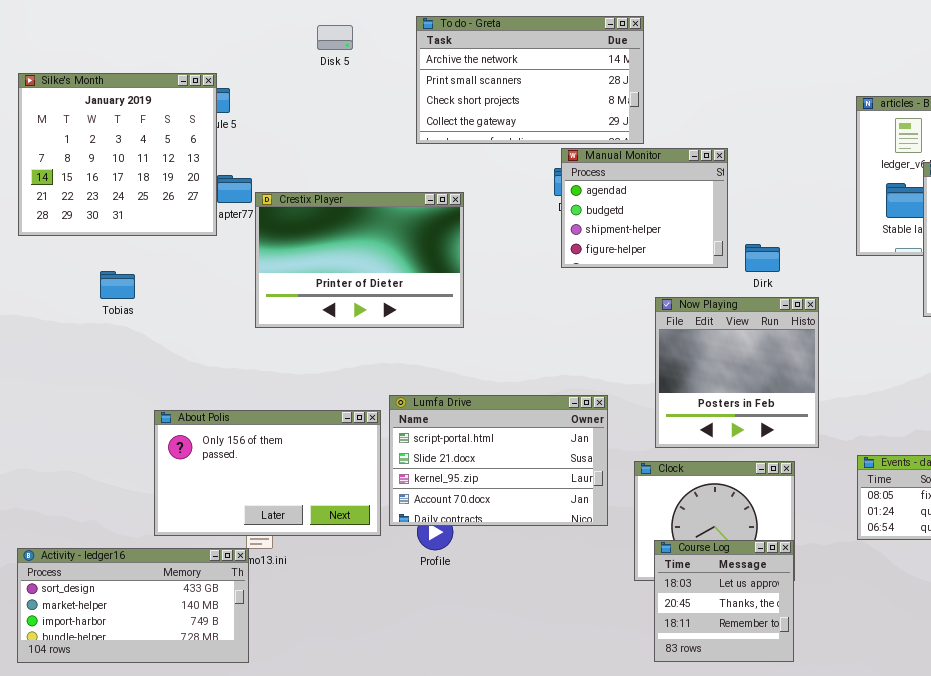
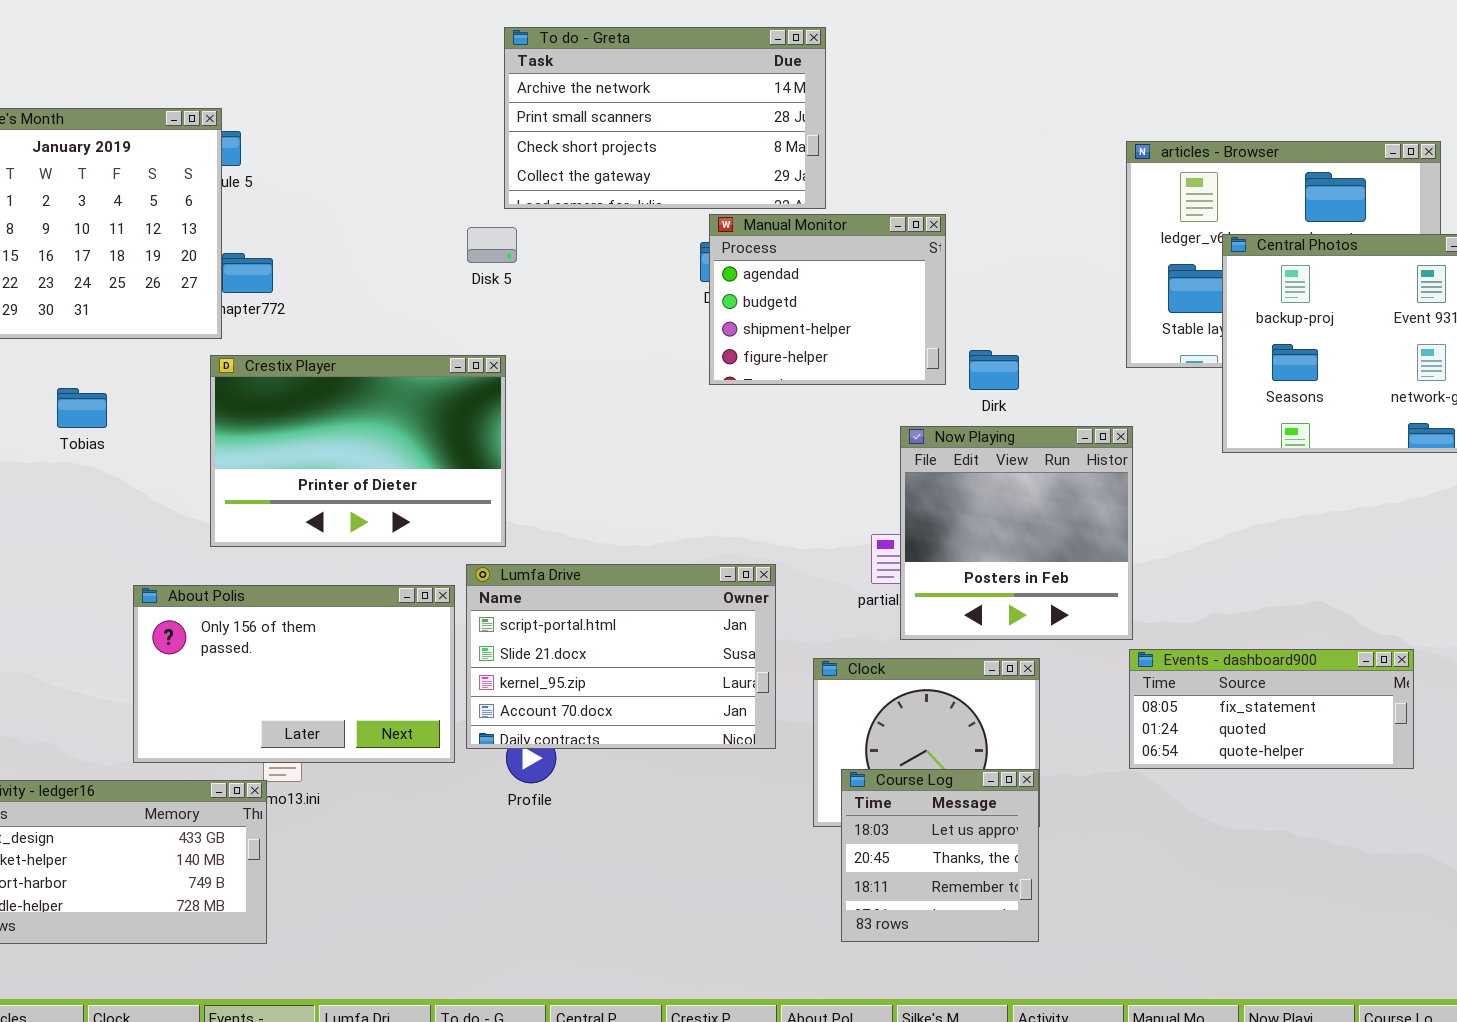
Disk 5: [317,25,353,50] -> [467,227,517,263], moved
Crestix Player: [255,192,464,328] -> [210,355,506,547], moved
Now Playing: [655,297,819,448] -> [900,426,1133,640], moved

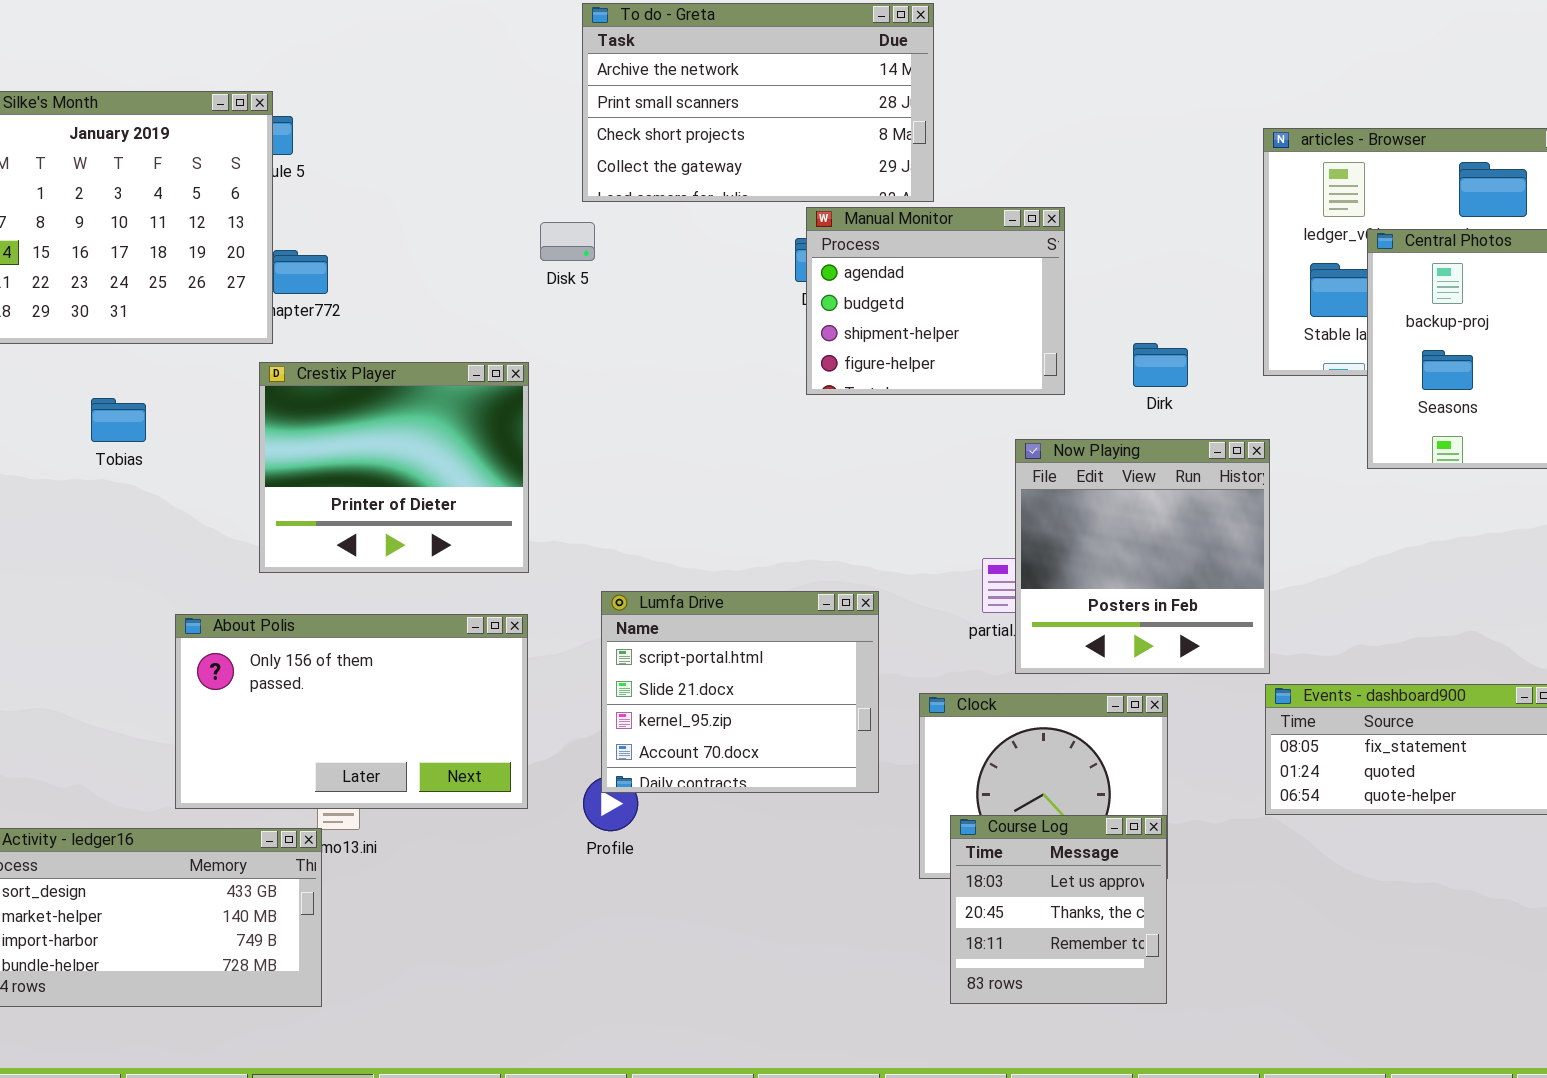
Dirk: [969,350,1019,390] -> [1133,343,1188,387], moved
Crestix Player: [210,355,506,547] -> [259,362,529,573], resized
Lumfa Drive: [466,564,776,749] -> [601,591,879,793], resized

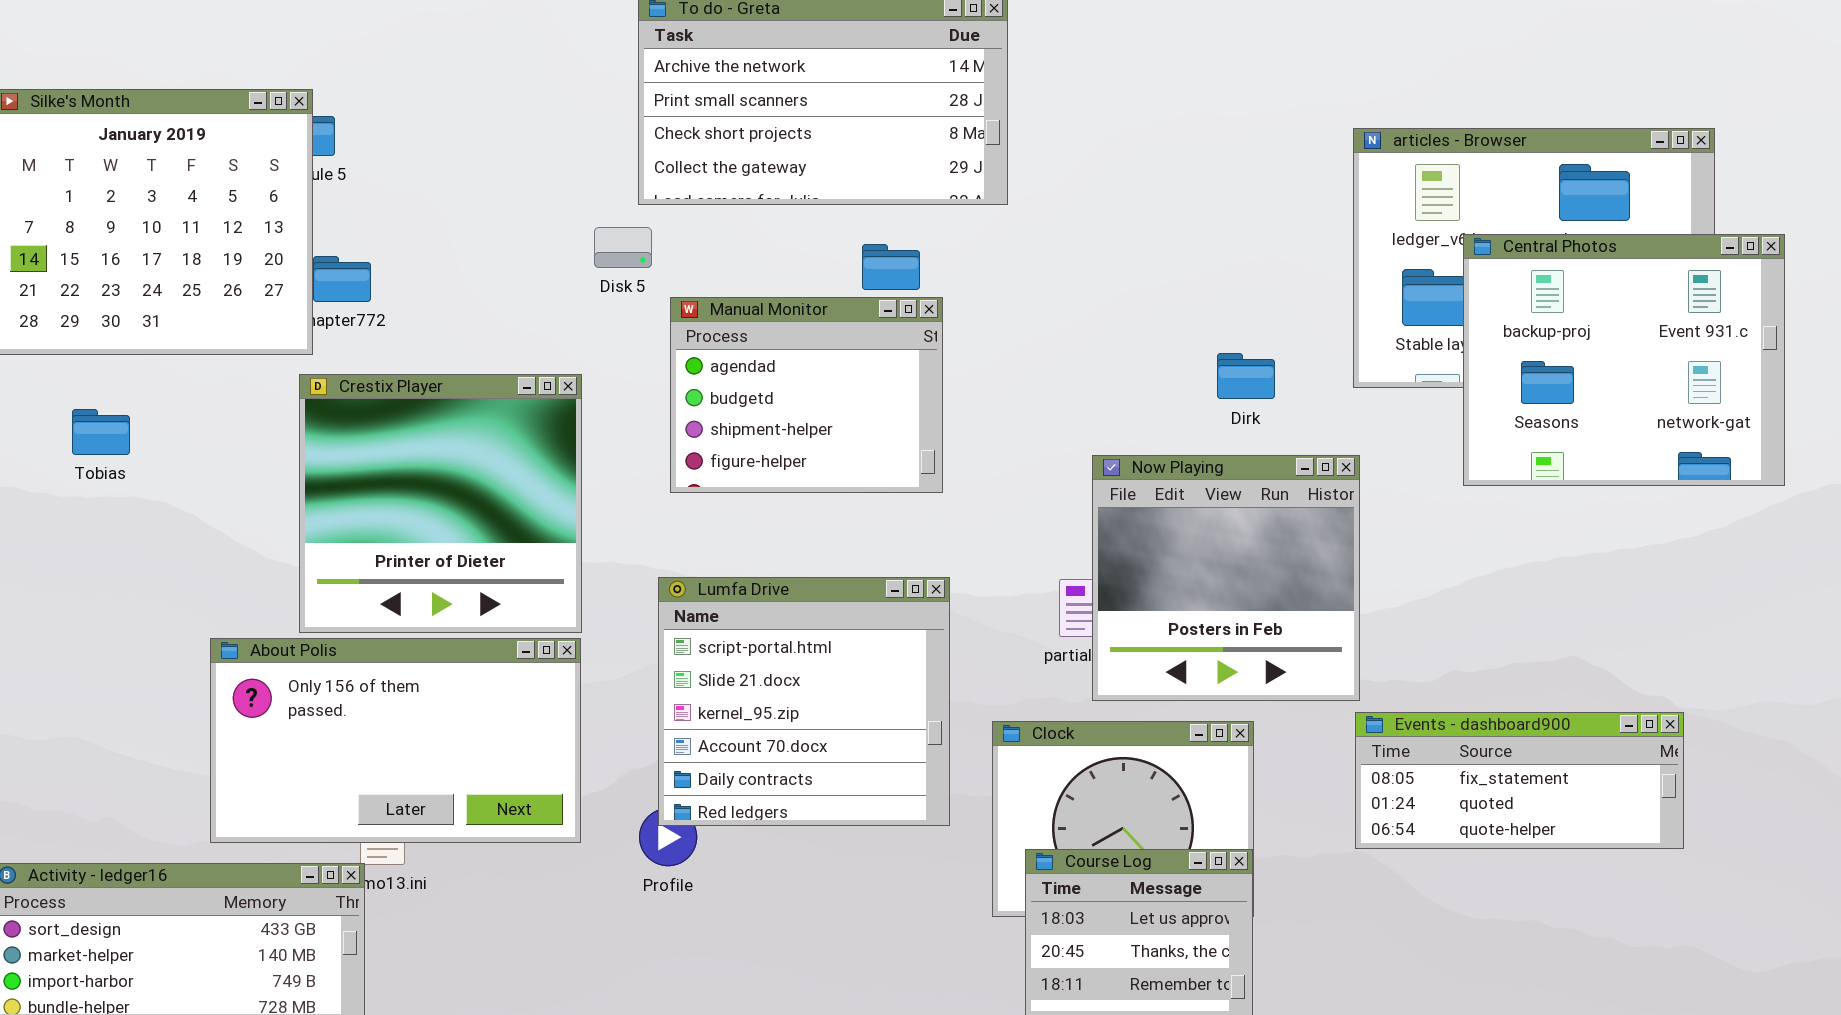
Manual Monitor: [806,207,1065,395] -> [670,297,943,493], moved
Crestix Player: [259,362,529,573] -> [299,374,582,633], resized
Tobias: [91,398,146,442] -> [72,409,130,455], moved
Lumfa Drive: [601,591,879,793] -> [658,577,950,826], resized

